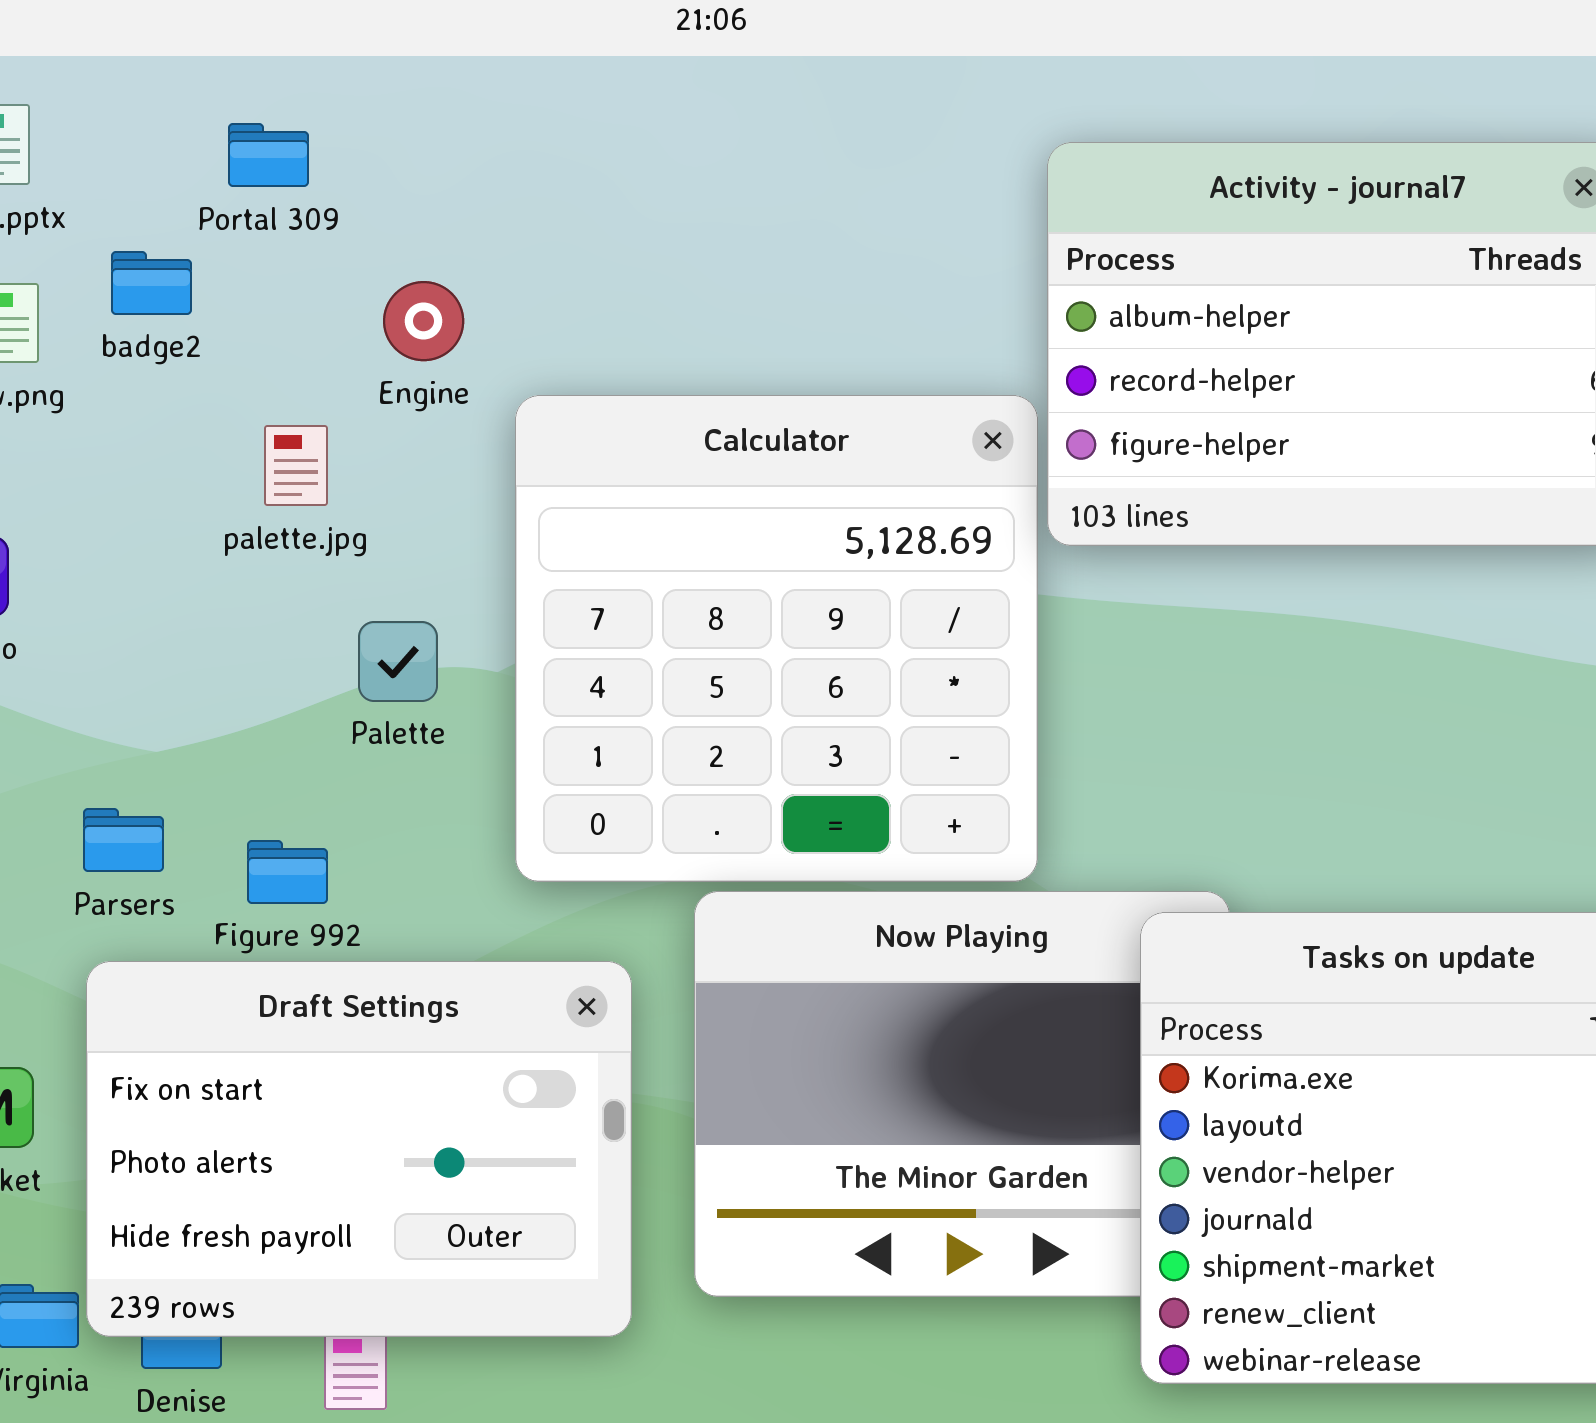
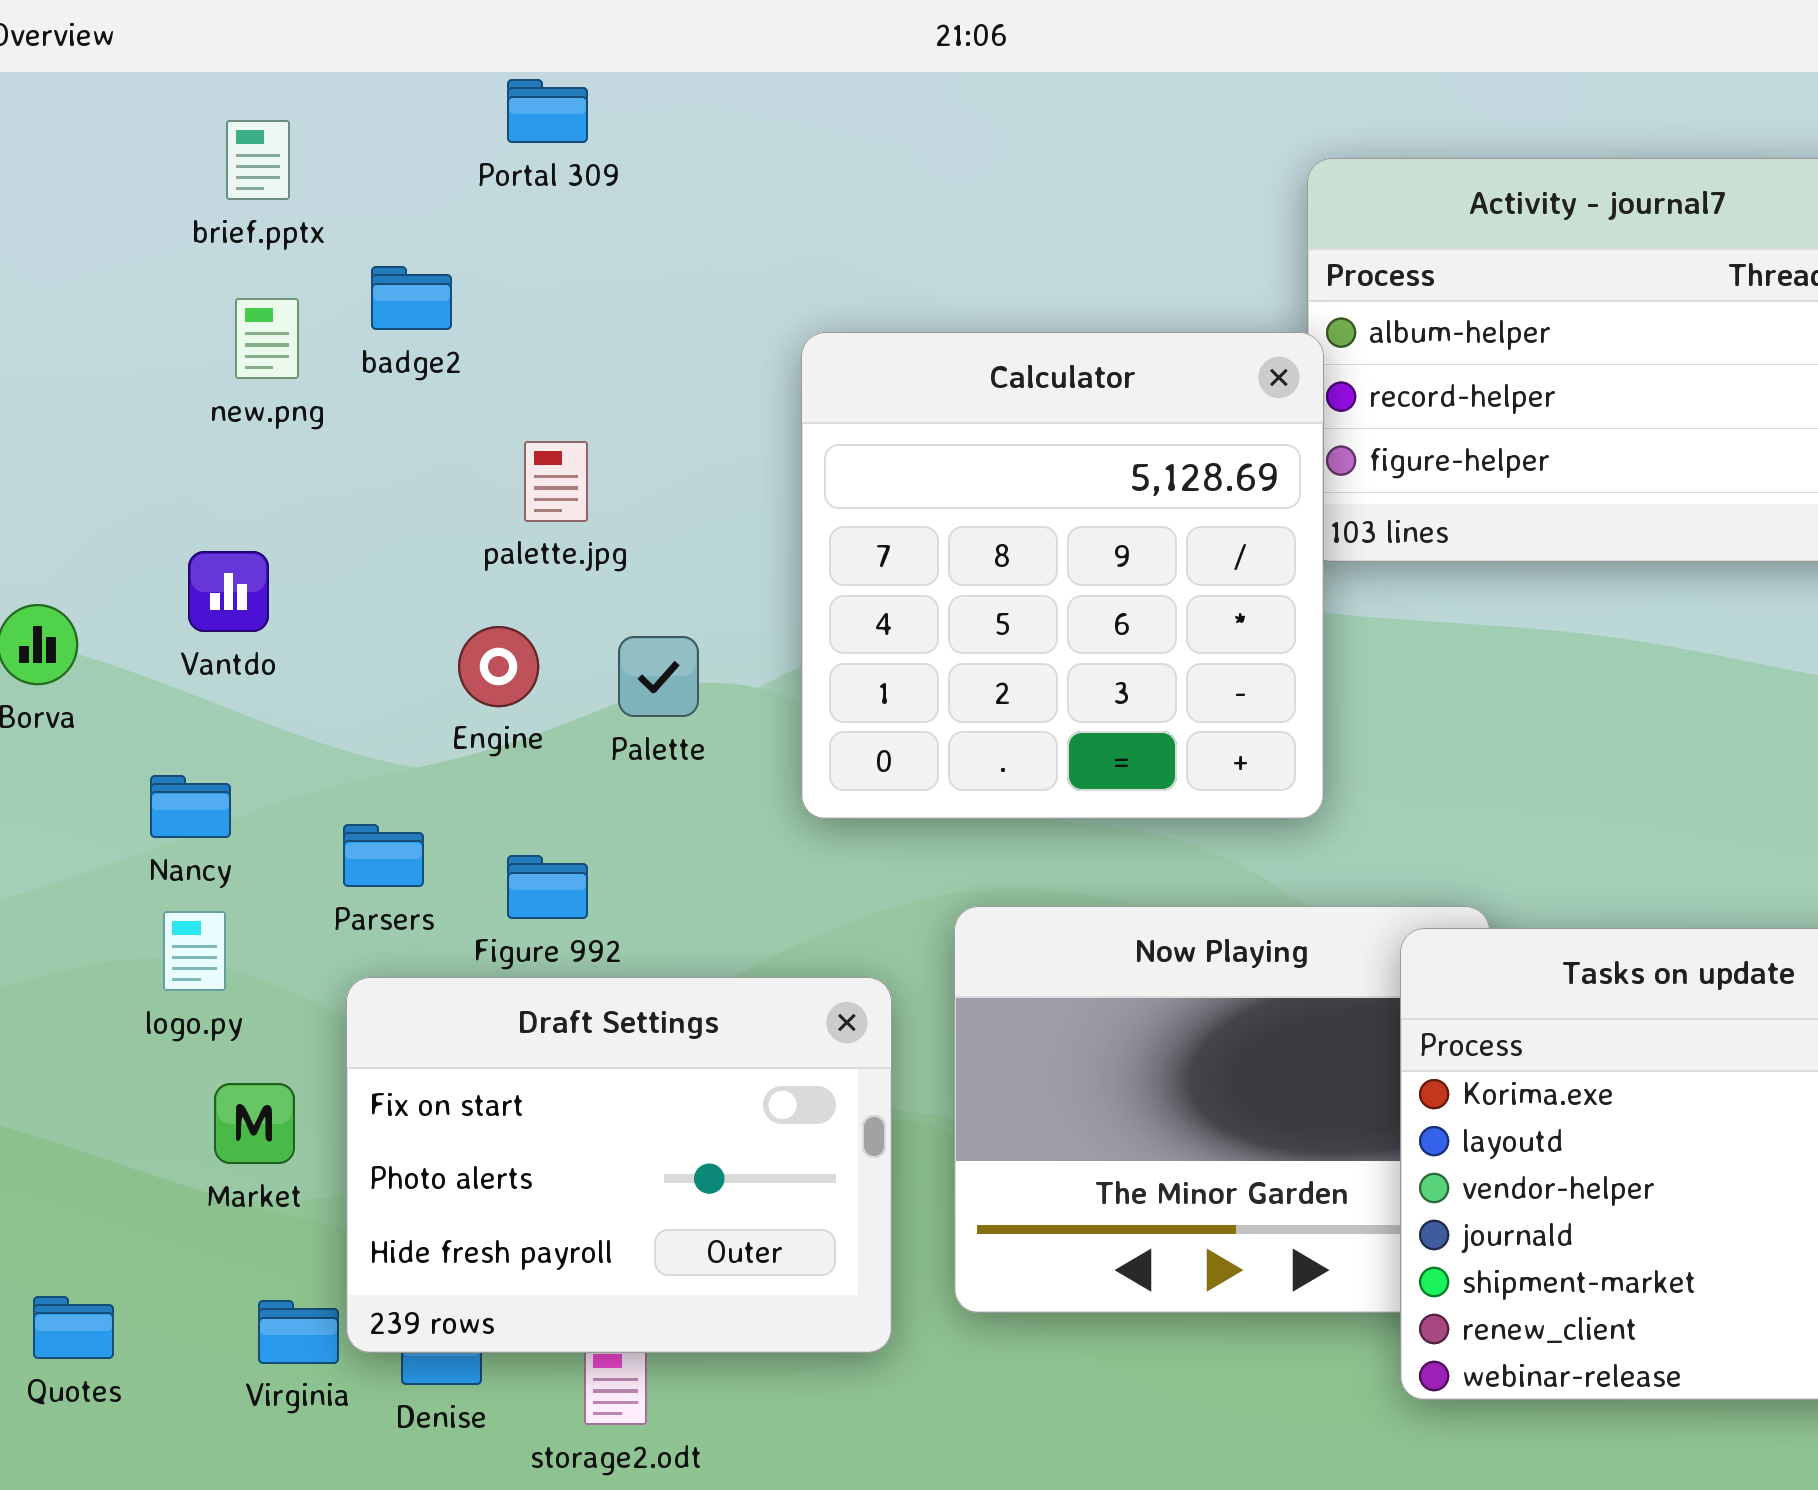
Portal 309: [228,123,309,187] -> [507,79,588,143], moved
Engine: [383,281,464,361] -> [458,626,539,707], moved
Calculator: [515,395,1038,882] -> [801,332,1324,819], moved

